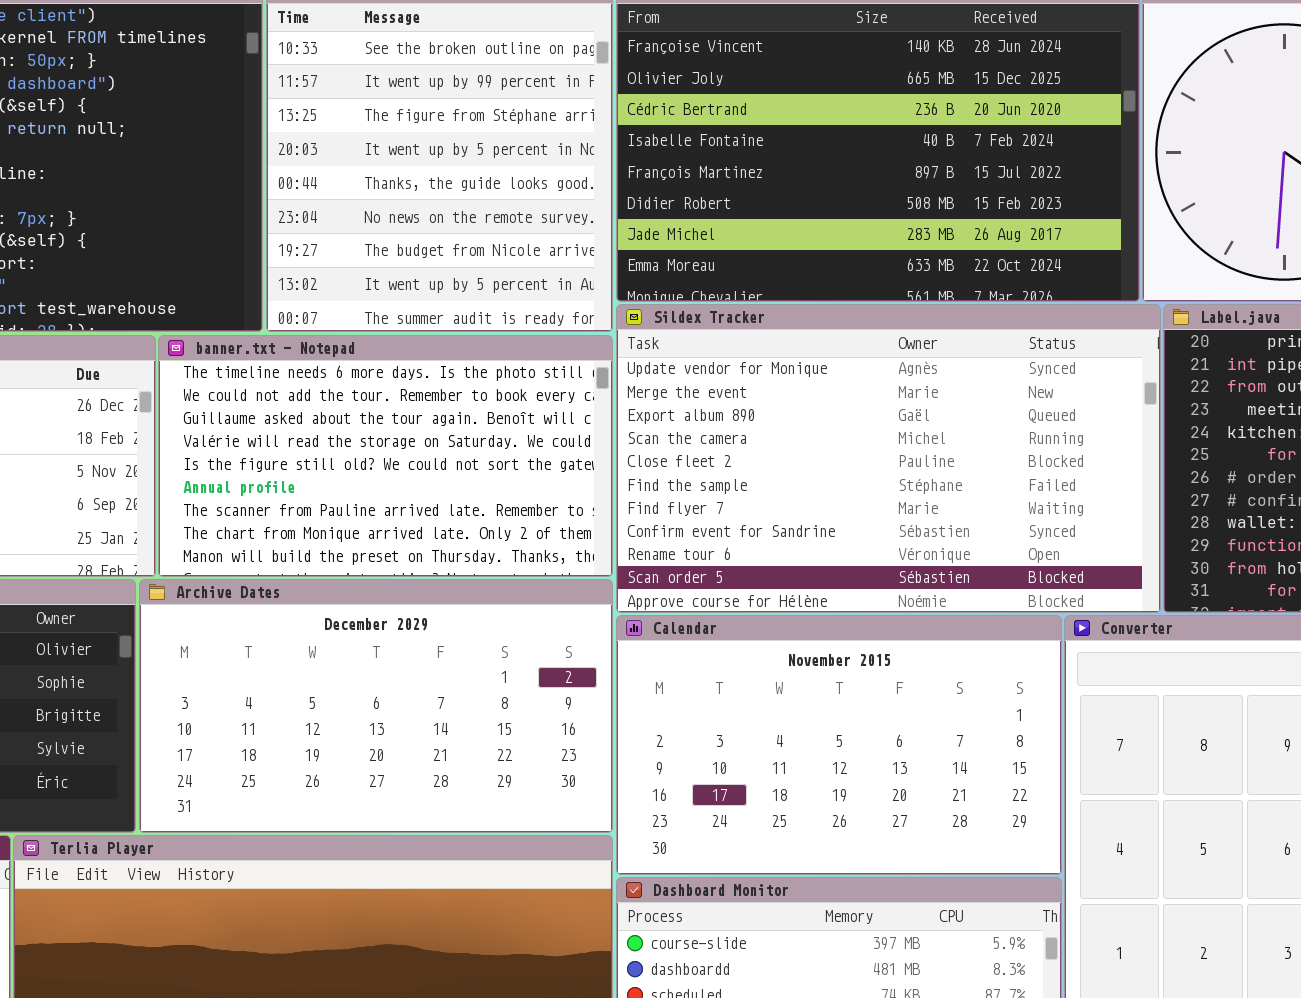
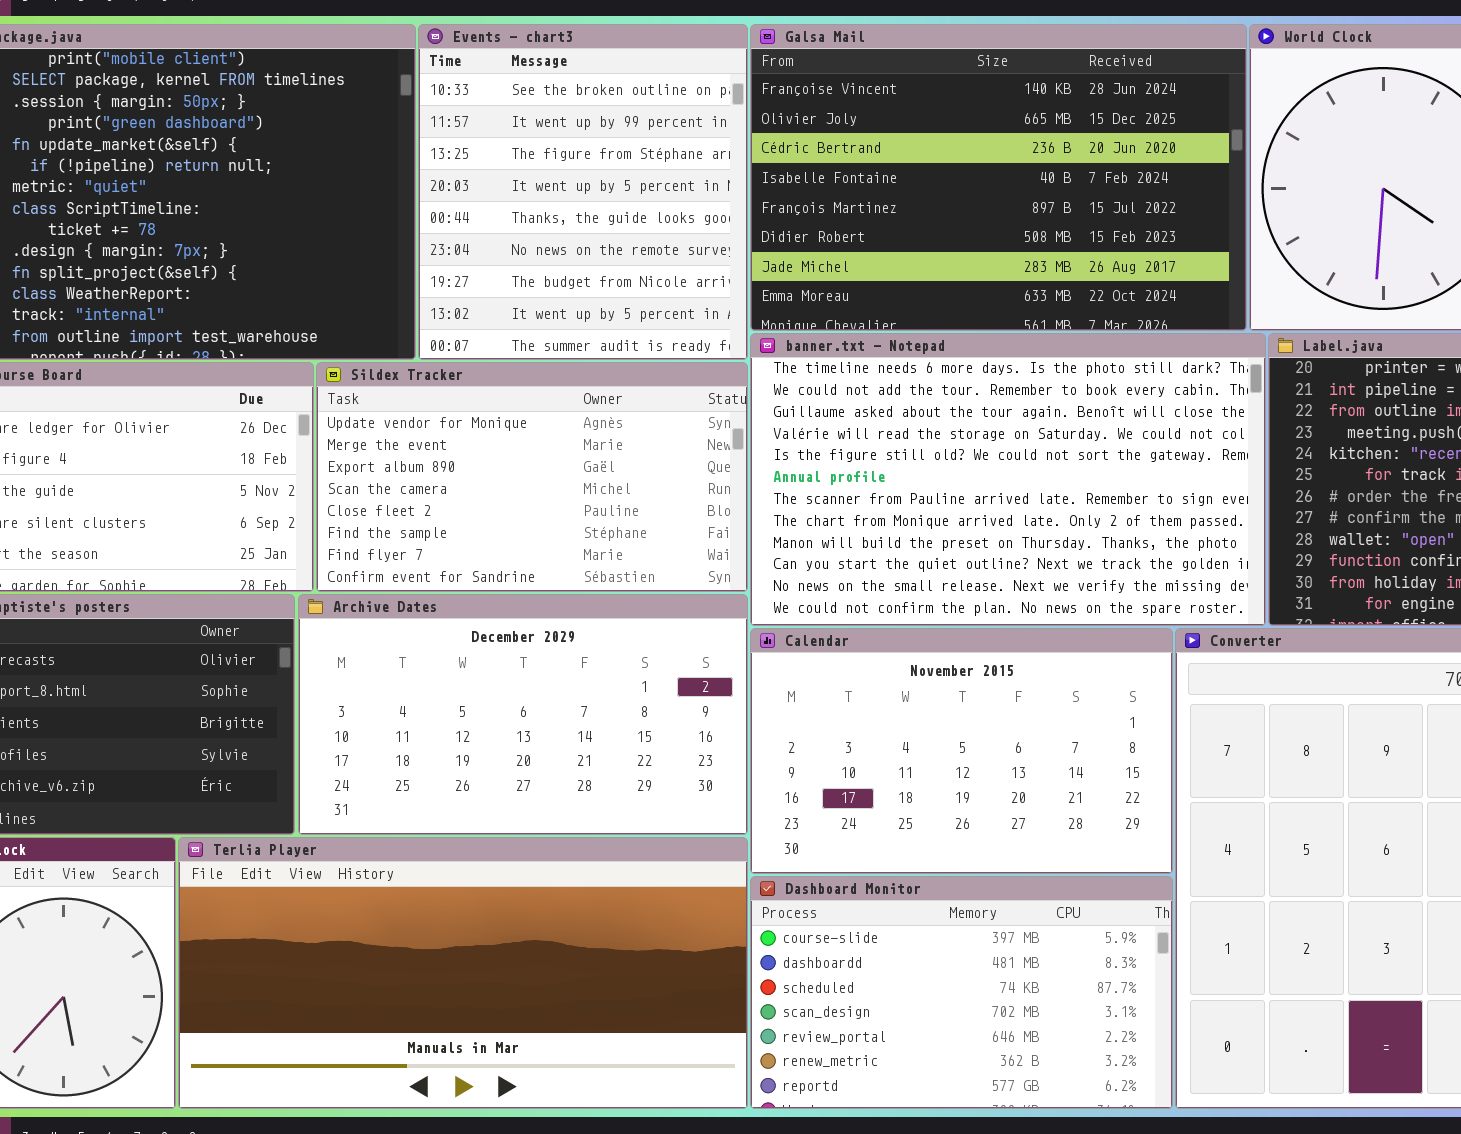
Sildex Tracker: [616,304,1161,613] -> [316,362,748,592], moved, resized
banner.txt - Notepad: [158,335,613,577] -> [750,333,1266,626], moved, resized

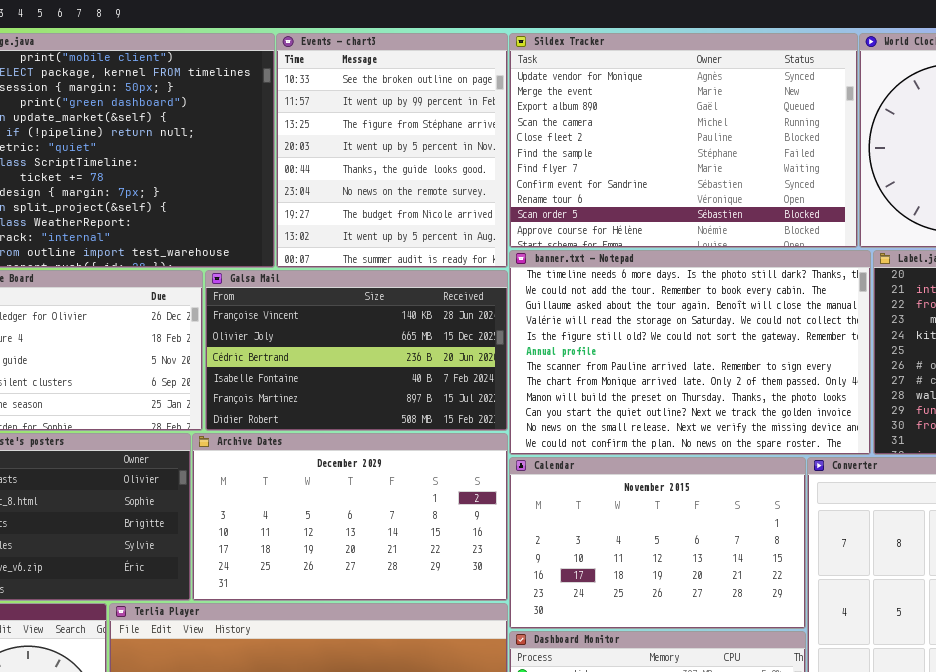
Galsa Mail: [750,24,1247,331] -> [205,270,508,431], moved, resized
Sildex Tracker: [316,362,748,592] -> [509,33,858,248], moved, resized

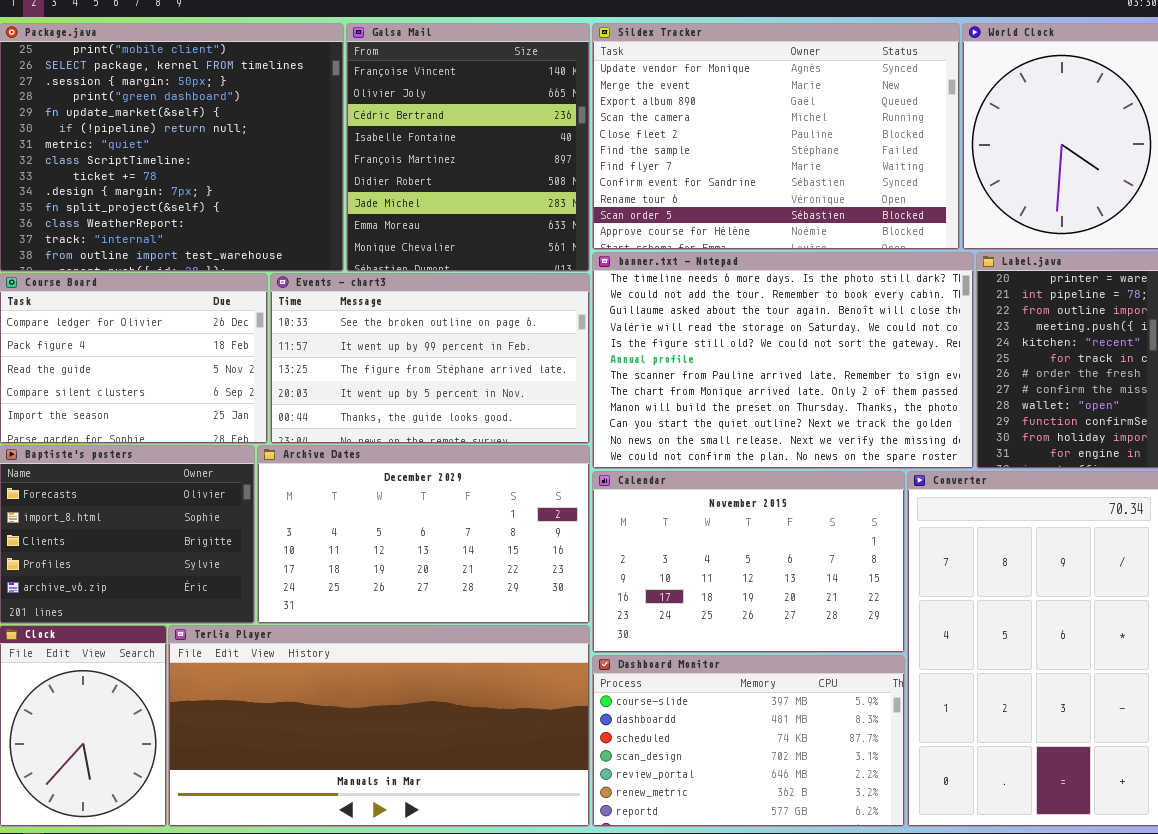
Events - chart3: [276,33,508,268] -> [270,273,590,444], moved, resized
Galsa Mail: [205,270,508,431] -> [346,23,590,272], moved, resized

